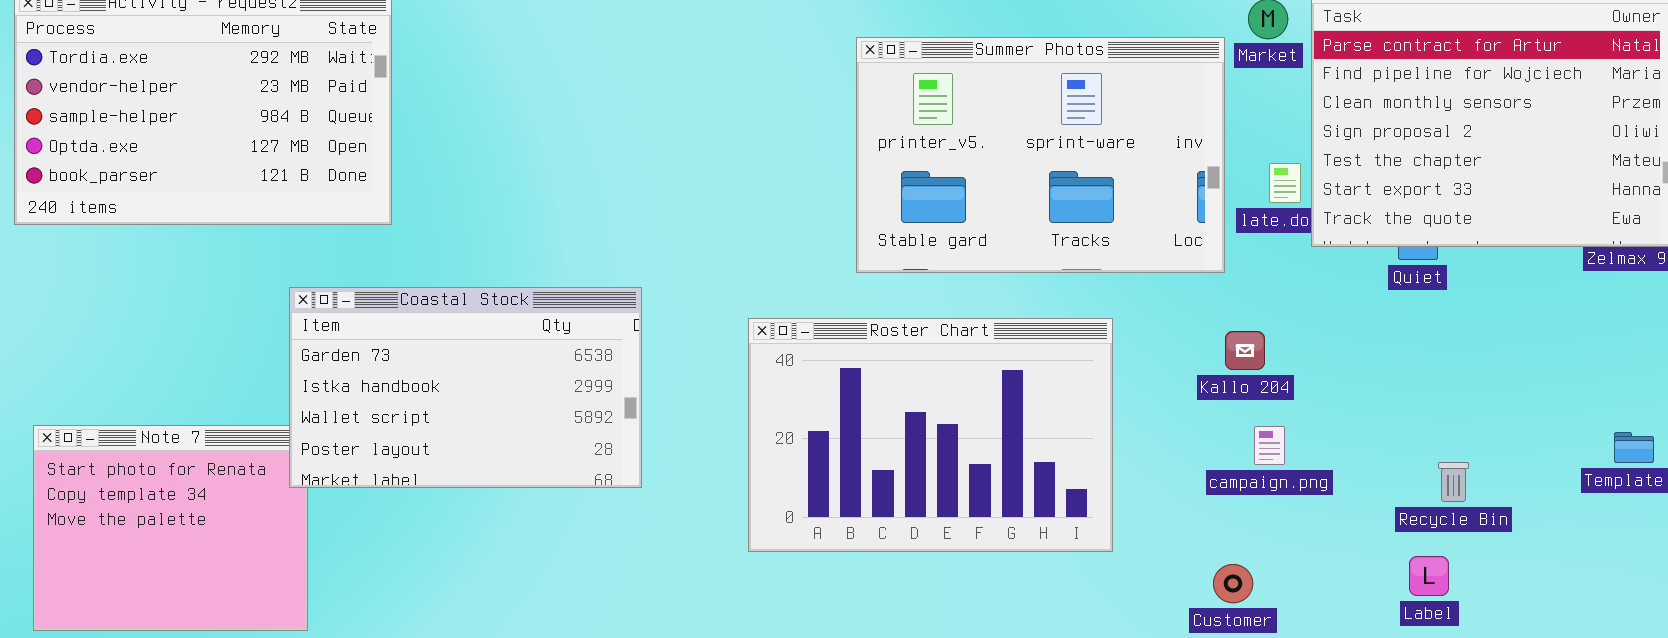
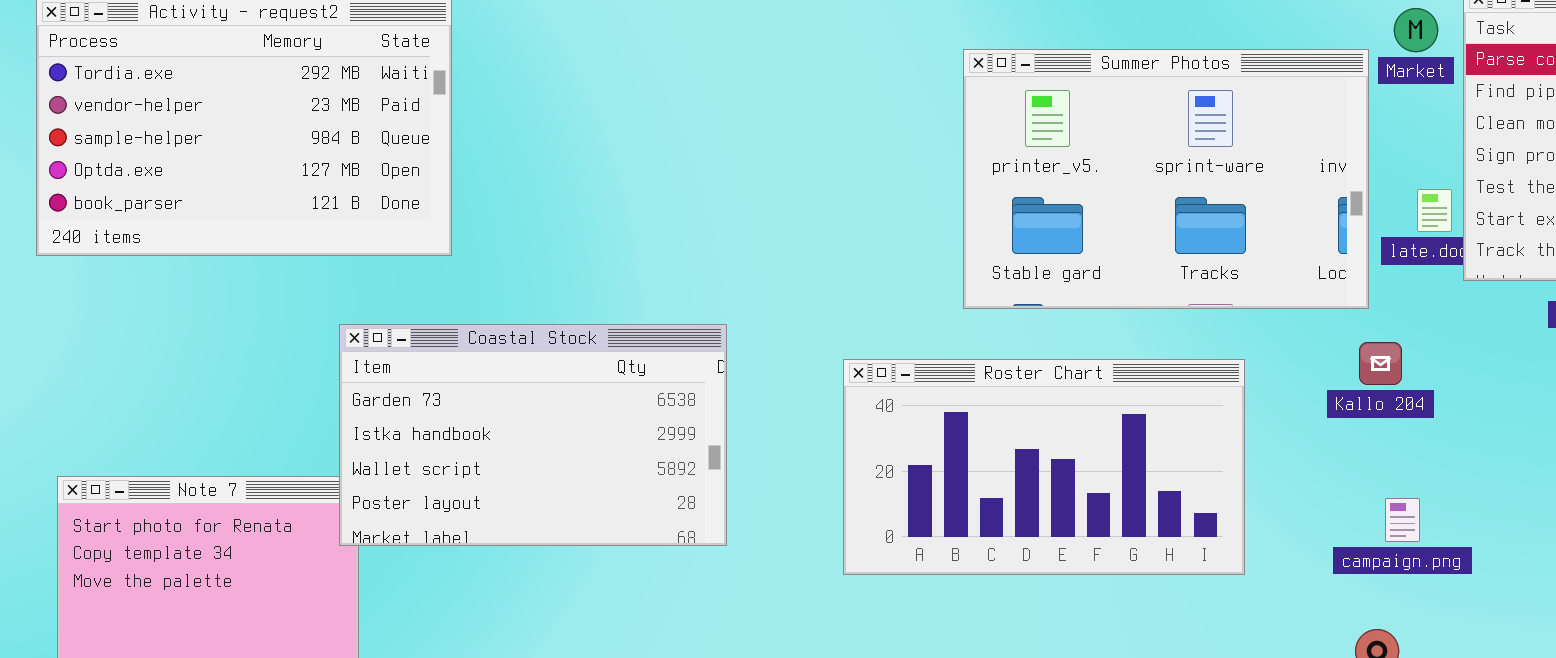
Roster Chart: [748,318,1113,552] -> [843,359,1245,575], resized
Kallo 204: [1225,331,1265,370] -> [1359,342,1402,385], moved
campaign.png: [1254,426,1285,465] -> [1385,498,1420,542], moved

